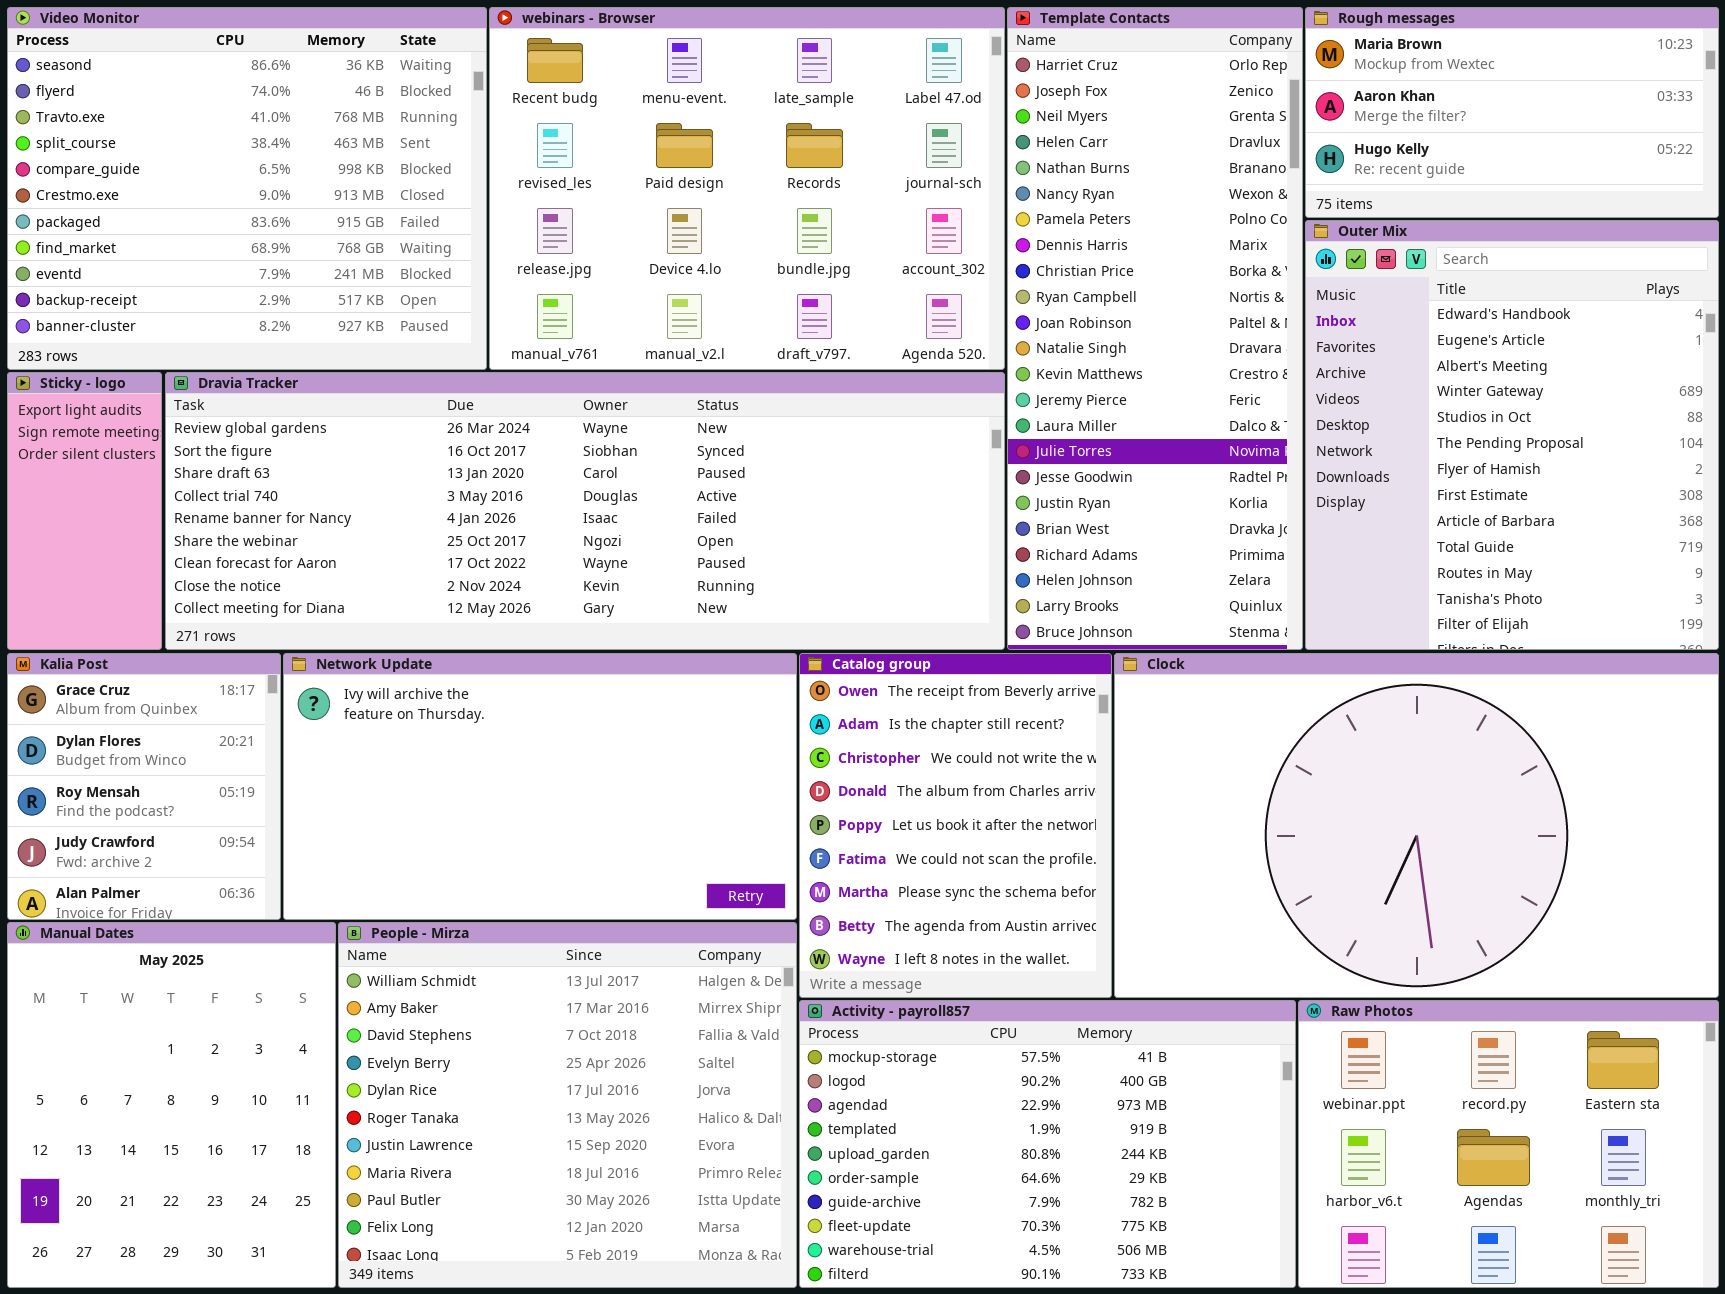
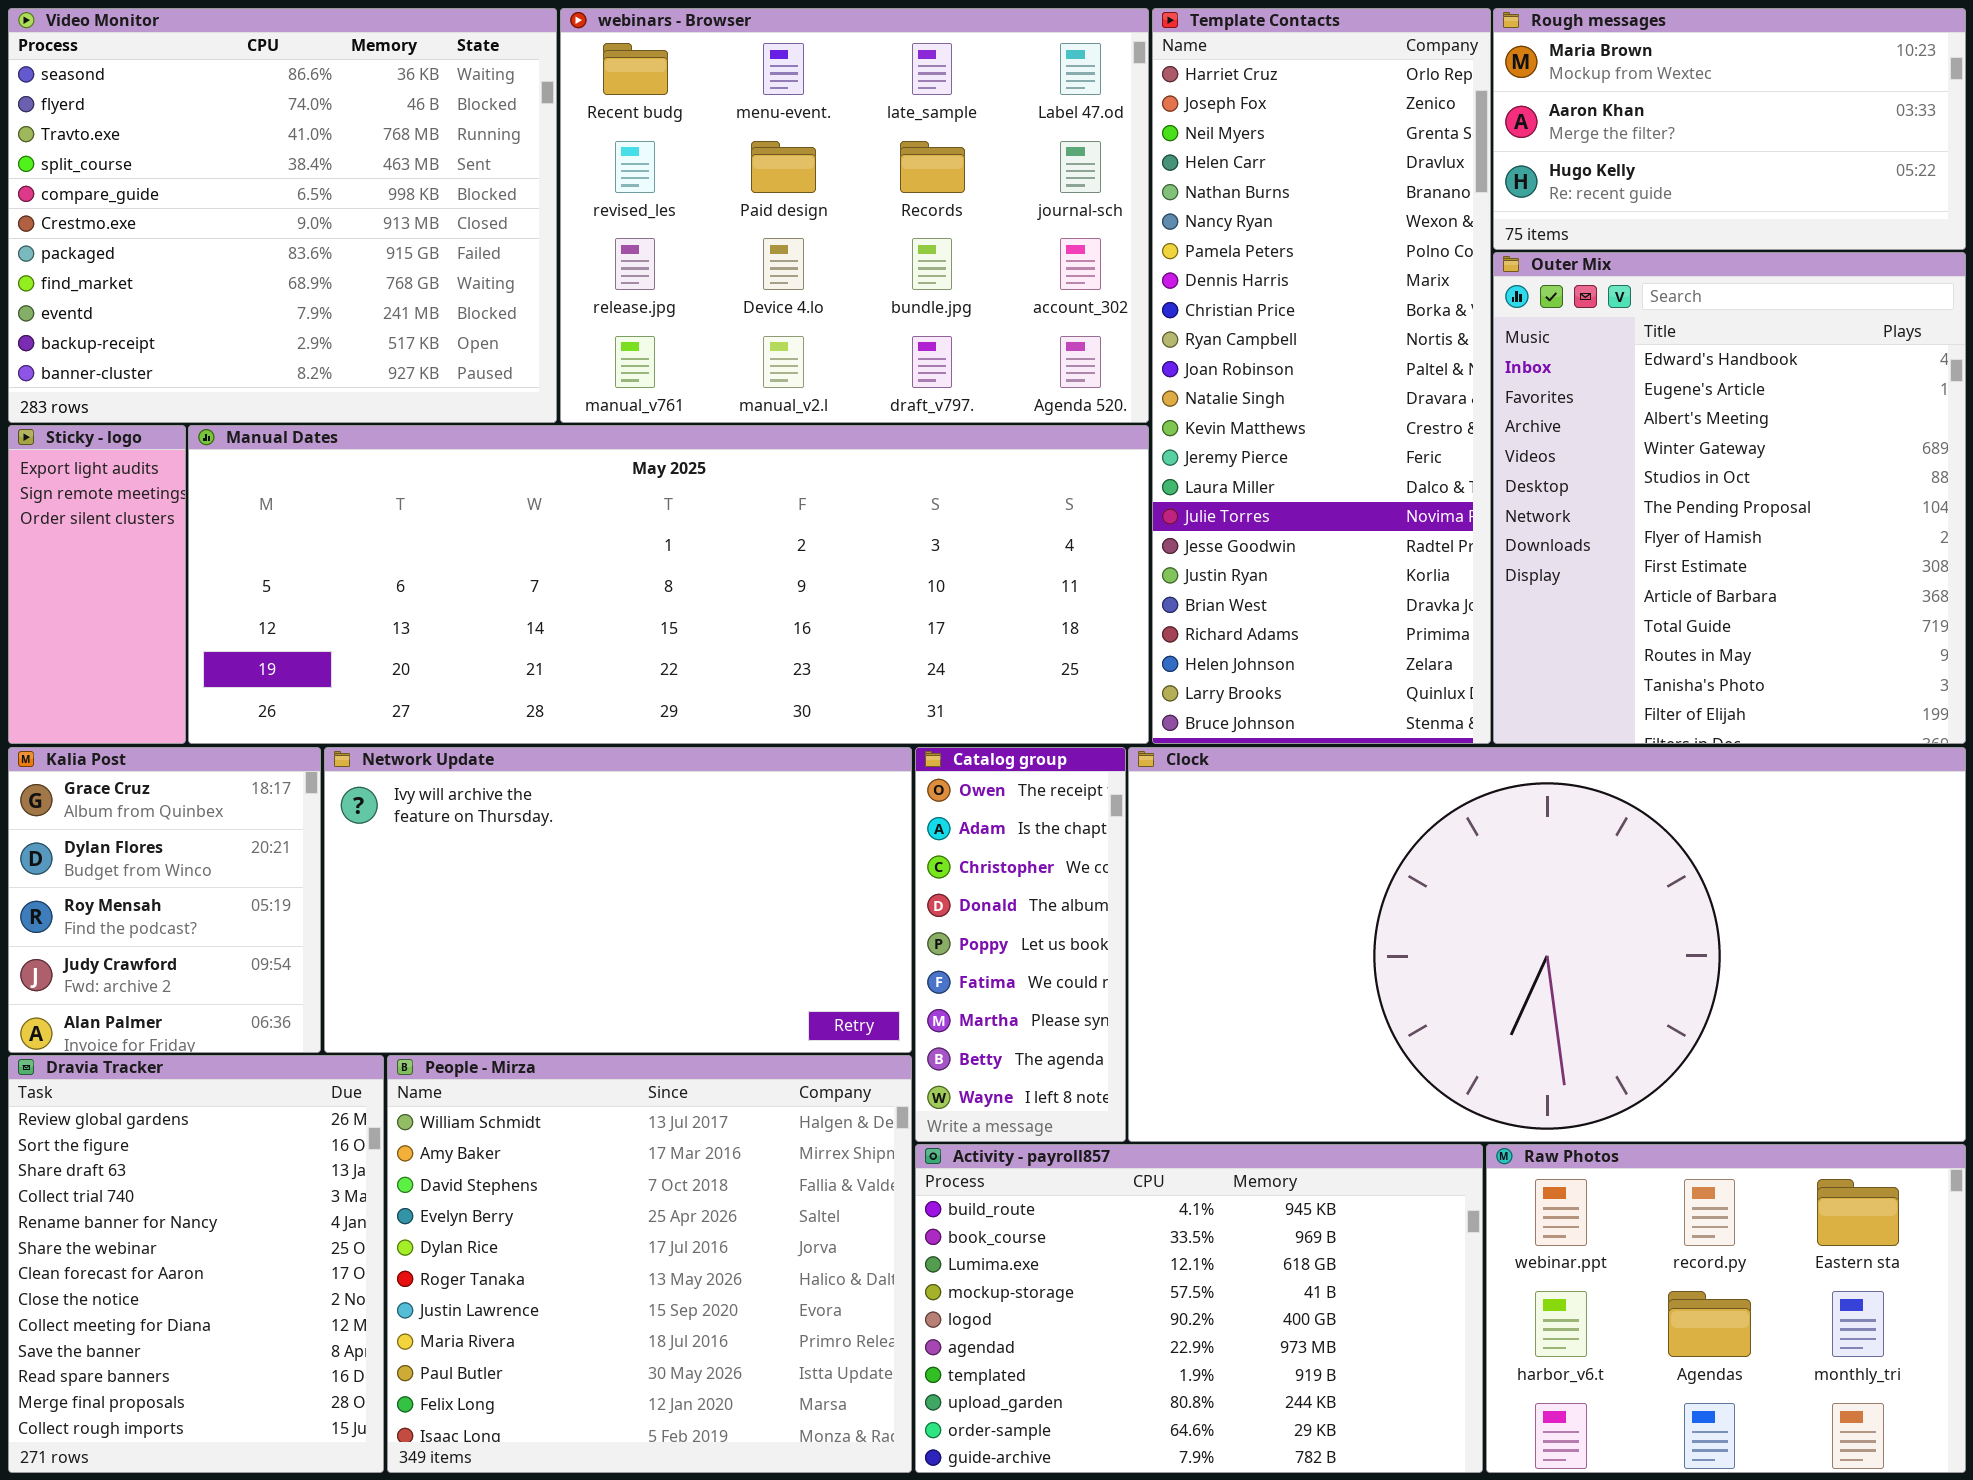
Dravia Tracker: [165,372,1005,650] -> [8,1055,384,1473], moved, resized
Catalog group: [799,653,1112,998] -> [915,747,1126,1142], resized
Clock: [1114,653,1719,998] -> [1128,747,1966,1142], resized
Manual Dates: [7,922,336,1288] -> [188,425,1149,744], moved, resized
Activity - payroll857: [799,1000,1296,1288] -> [915,1144,1483,1473], scrolled up 3 rows

